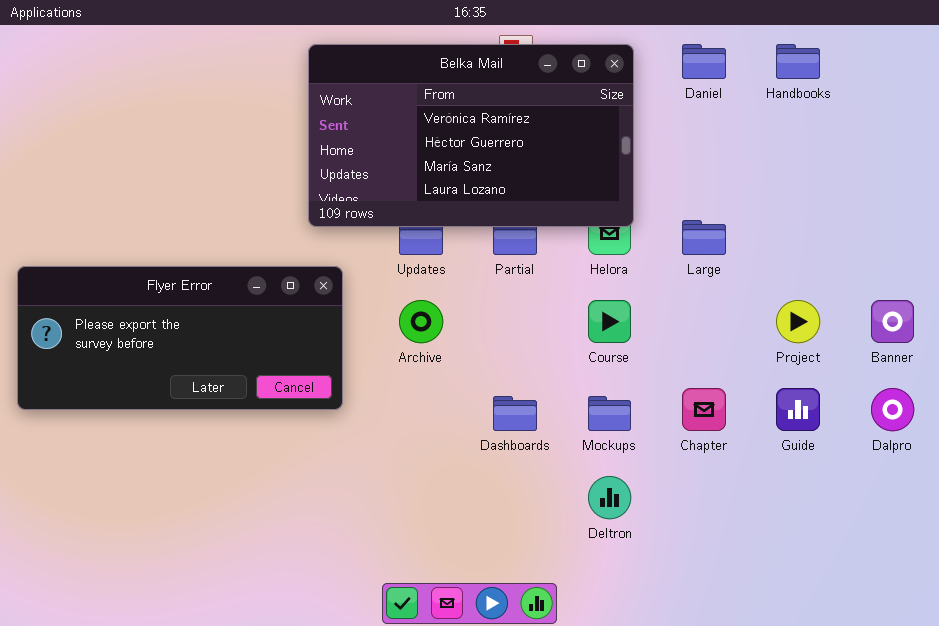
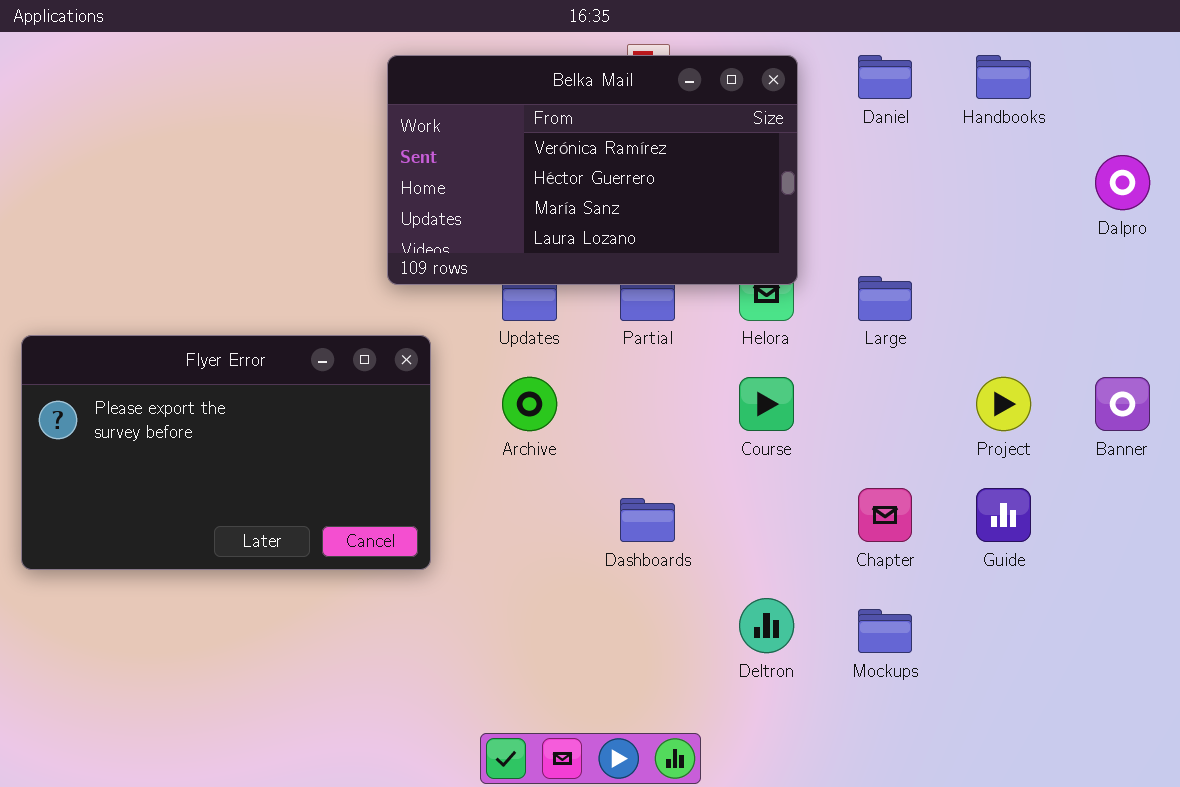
Flyer Error: [17,266,343,410] -> [21,335,431,570], resized
Dalpro: [871,388,914,431] -> [1095,155,1150,210], moved
Mockups: [588,396,631,431] -> [858,609,912,653], moved

